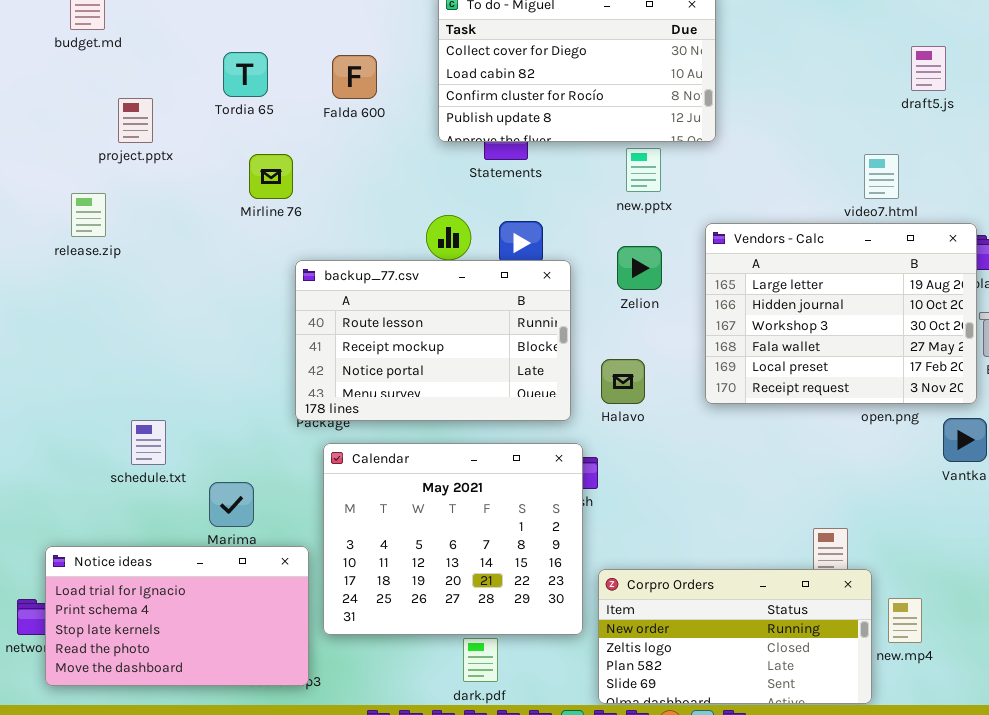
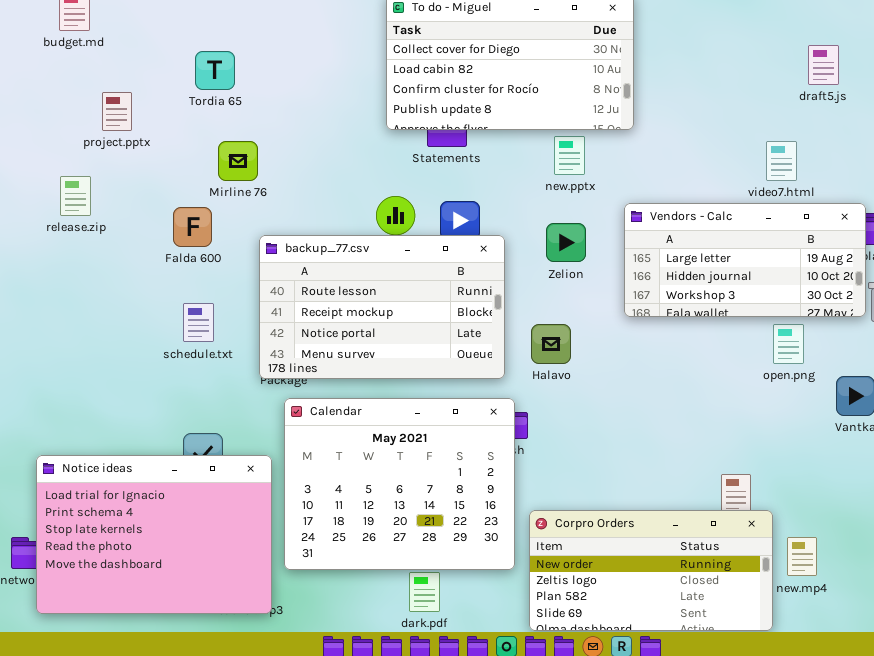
Falda 600: [332,55,377,99] -> [173,207,212,247], moved
Vendors - Calc: [705,223,977,404] -> [624,203,866,317], resized
schedule.txt: [131,420,166,465] -> [183,303,214,342], moved
Notice ideas: [45,546,309,686] -> [36,455,272,614], resized

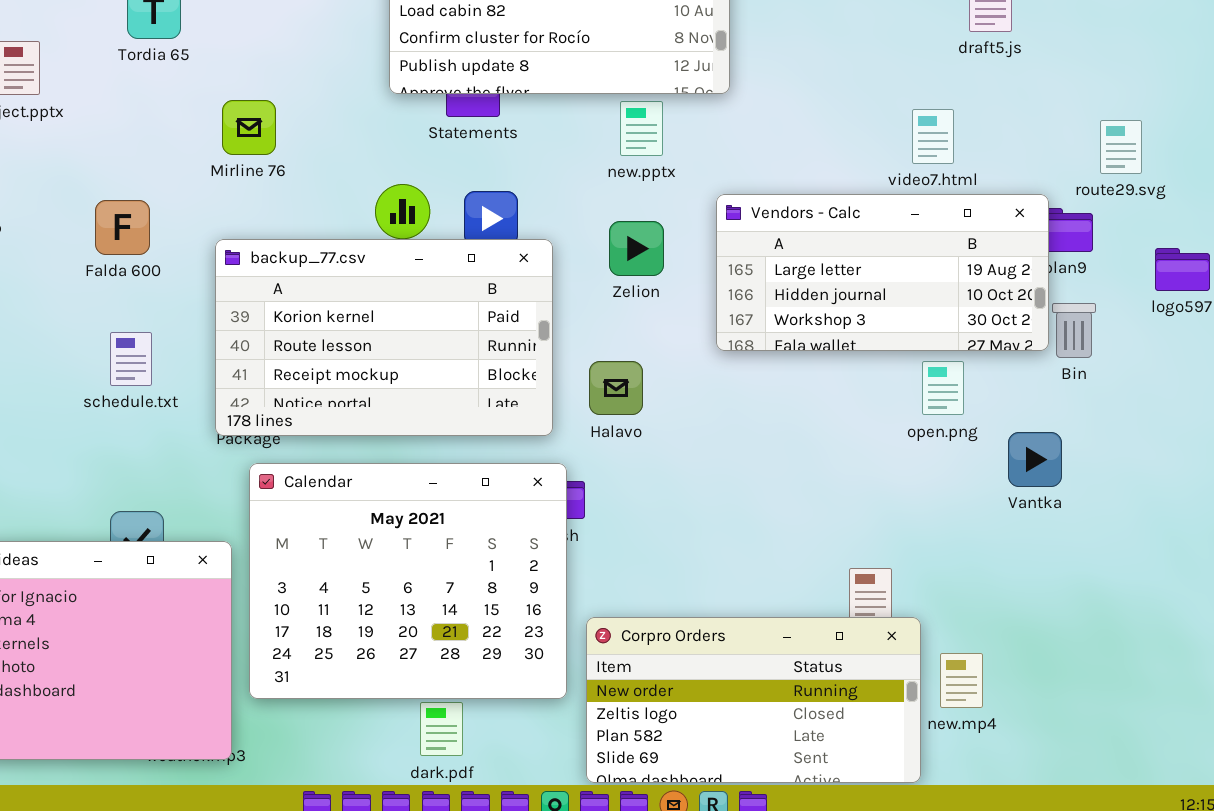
Mirline 76: [218,141,258,181] -> [222,100,276,155], moved
backup_77.csv: [259,235,505,379] -> [215,239,553,436], scrolled up 1 row

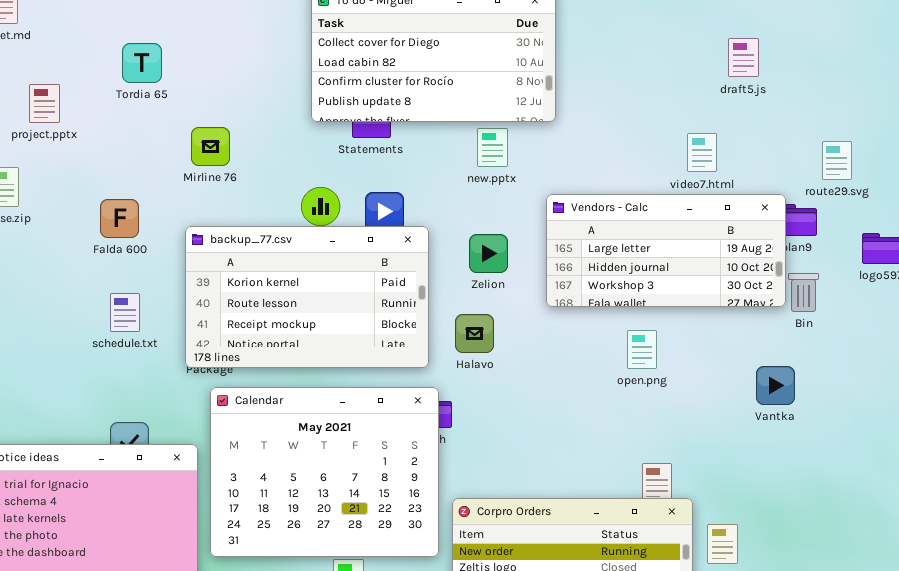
Zelion: [609,221,664,276] -> [469,234,508,273], moved
open.png: [922,361,964,415] -> [627,330,657,369], moved

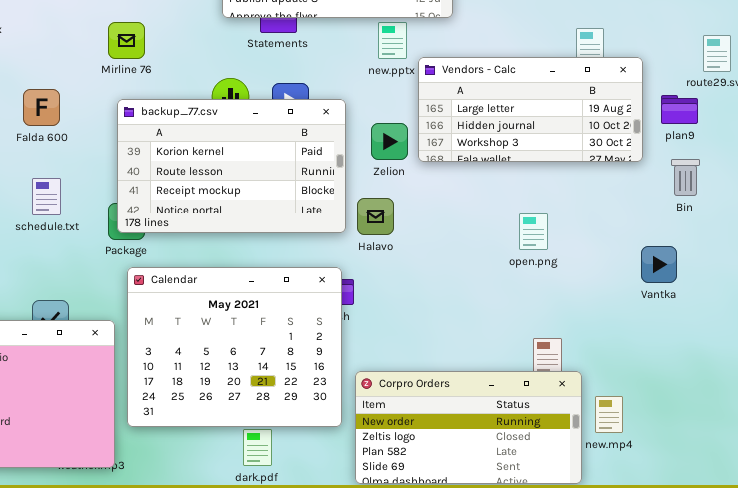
Vendors - Calc: [546,194,786,307] -> [418,57,643,162], moved
backup_77.csv: [185,226,429,368] -> [117,99,346,233], moved

